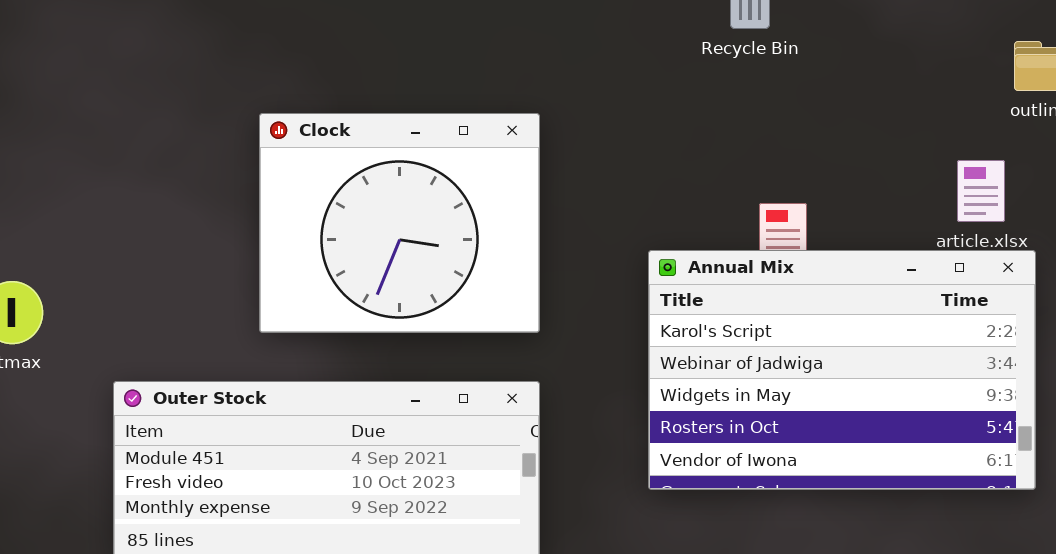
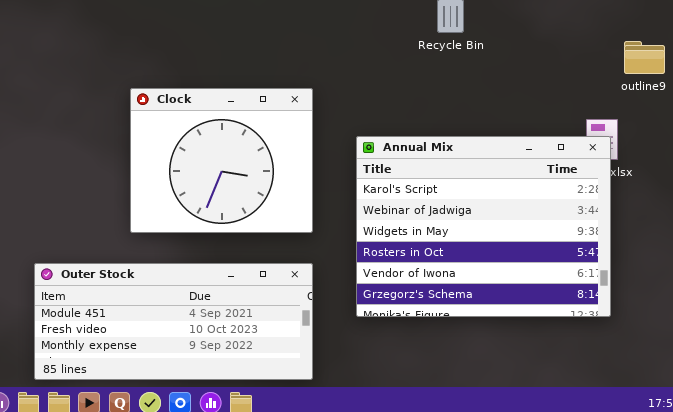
Annual Mix: [648,250,1036,490] -> [356,136,611,317], moved, resized

